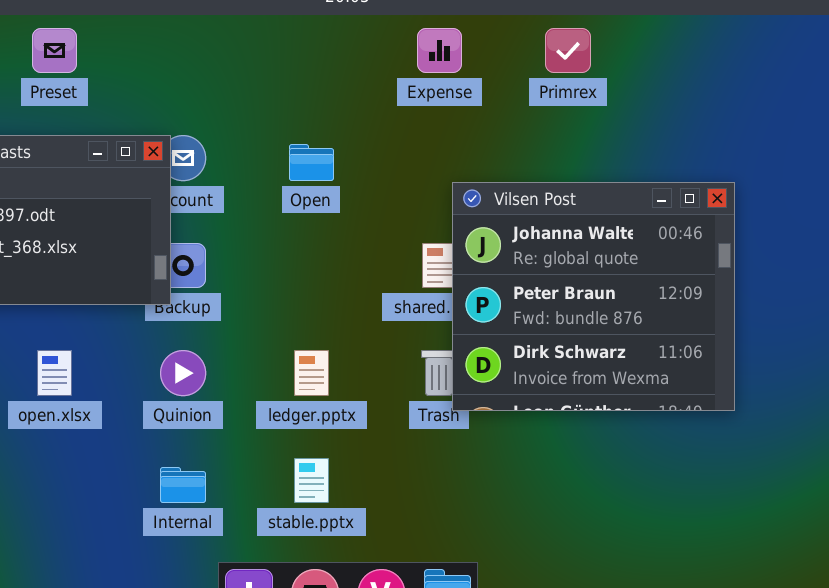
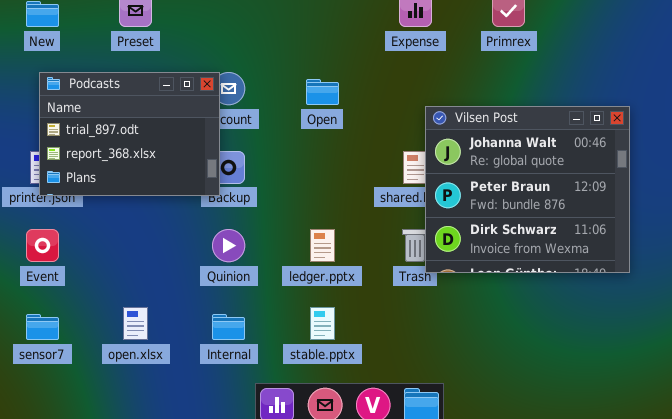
open.xlsx: [37,350,72,396] -> [123,307,148,340], moved

